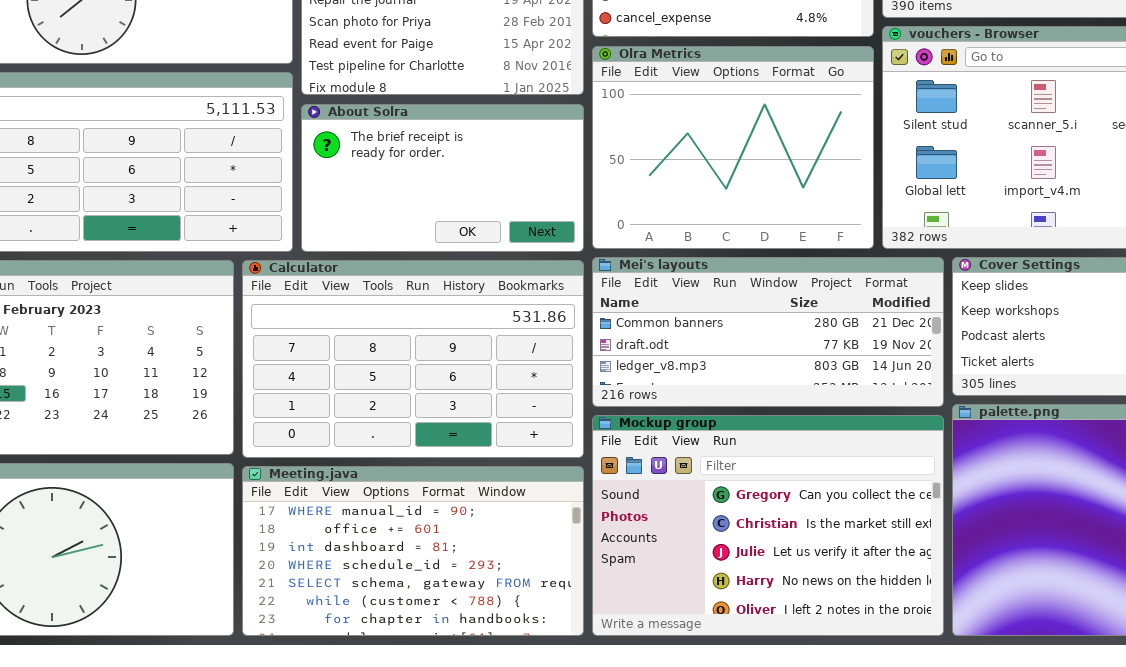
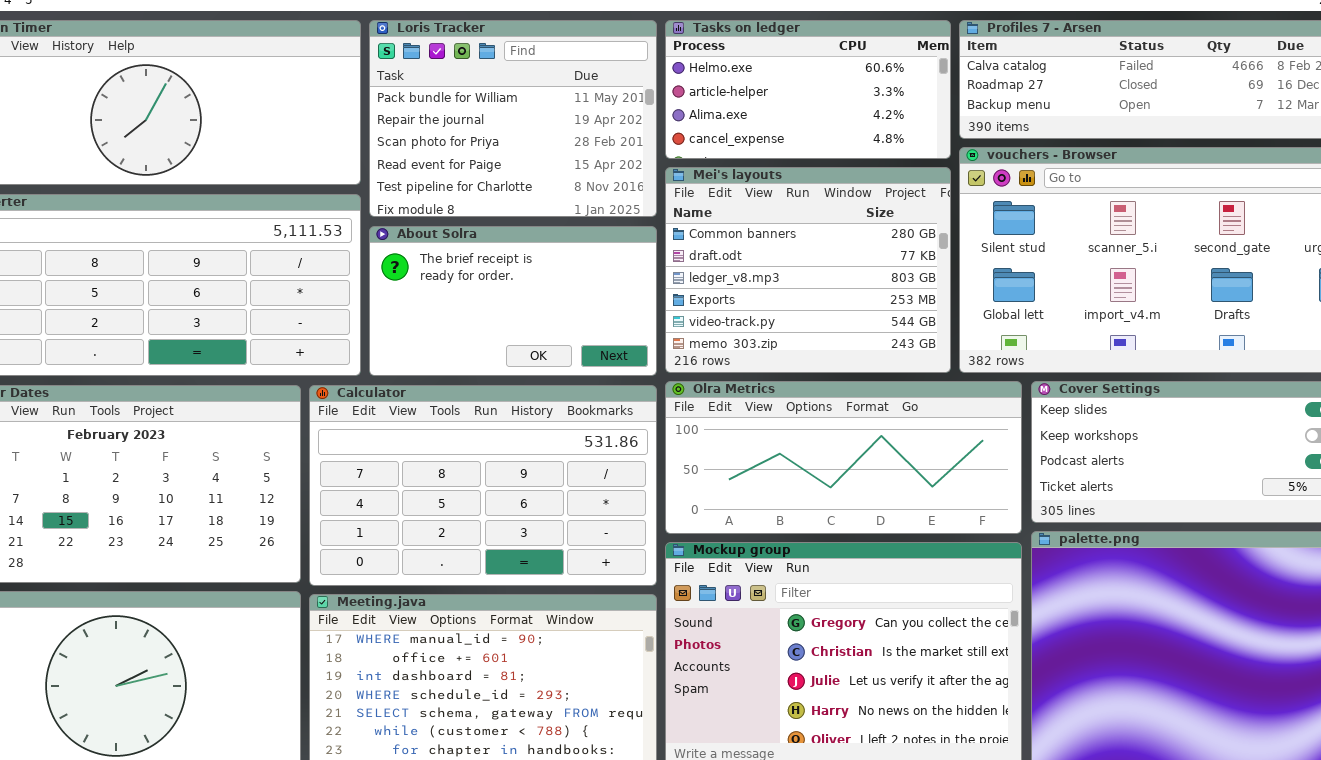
Olra Metrics: [592,46,874,249] -> [665,381,1022,534], moved, resized
Mei's layouts: [592,257,944,407] -> [665,167,951,373], moved, resized

